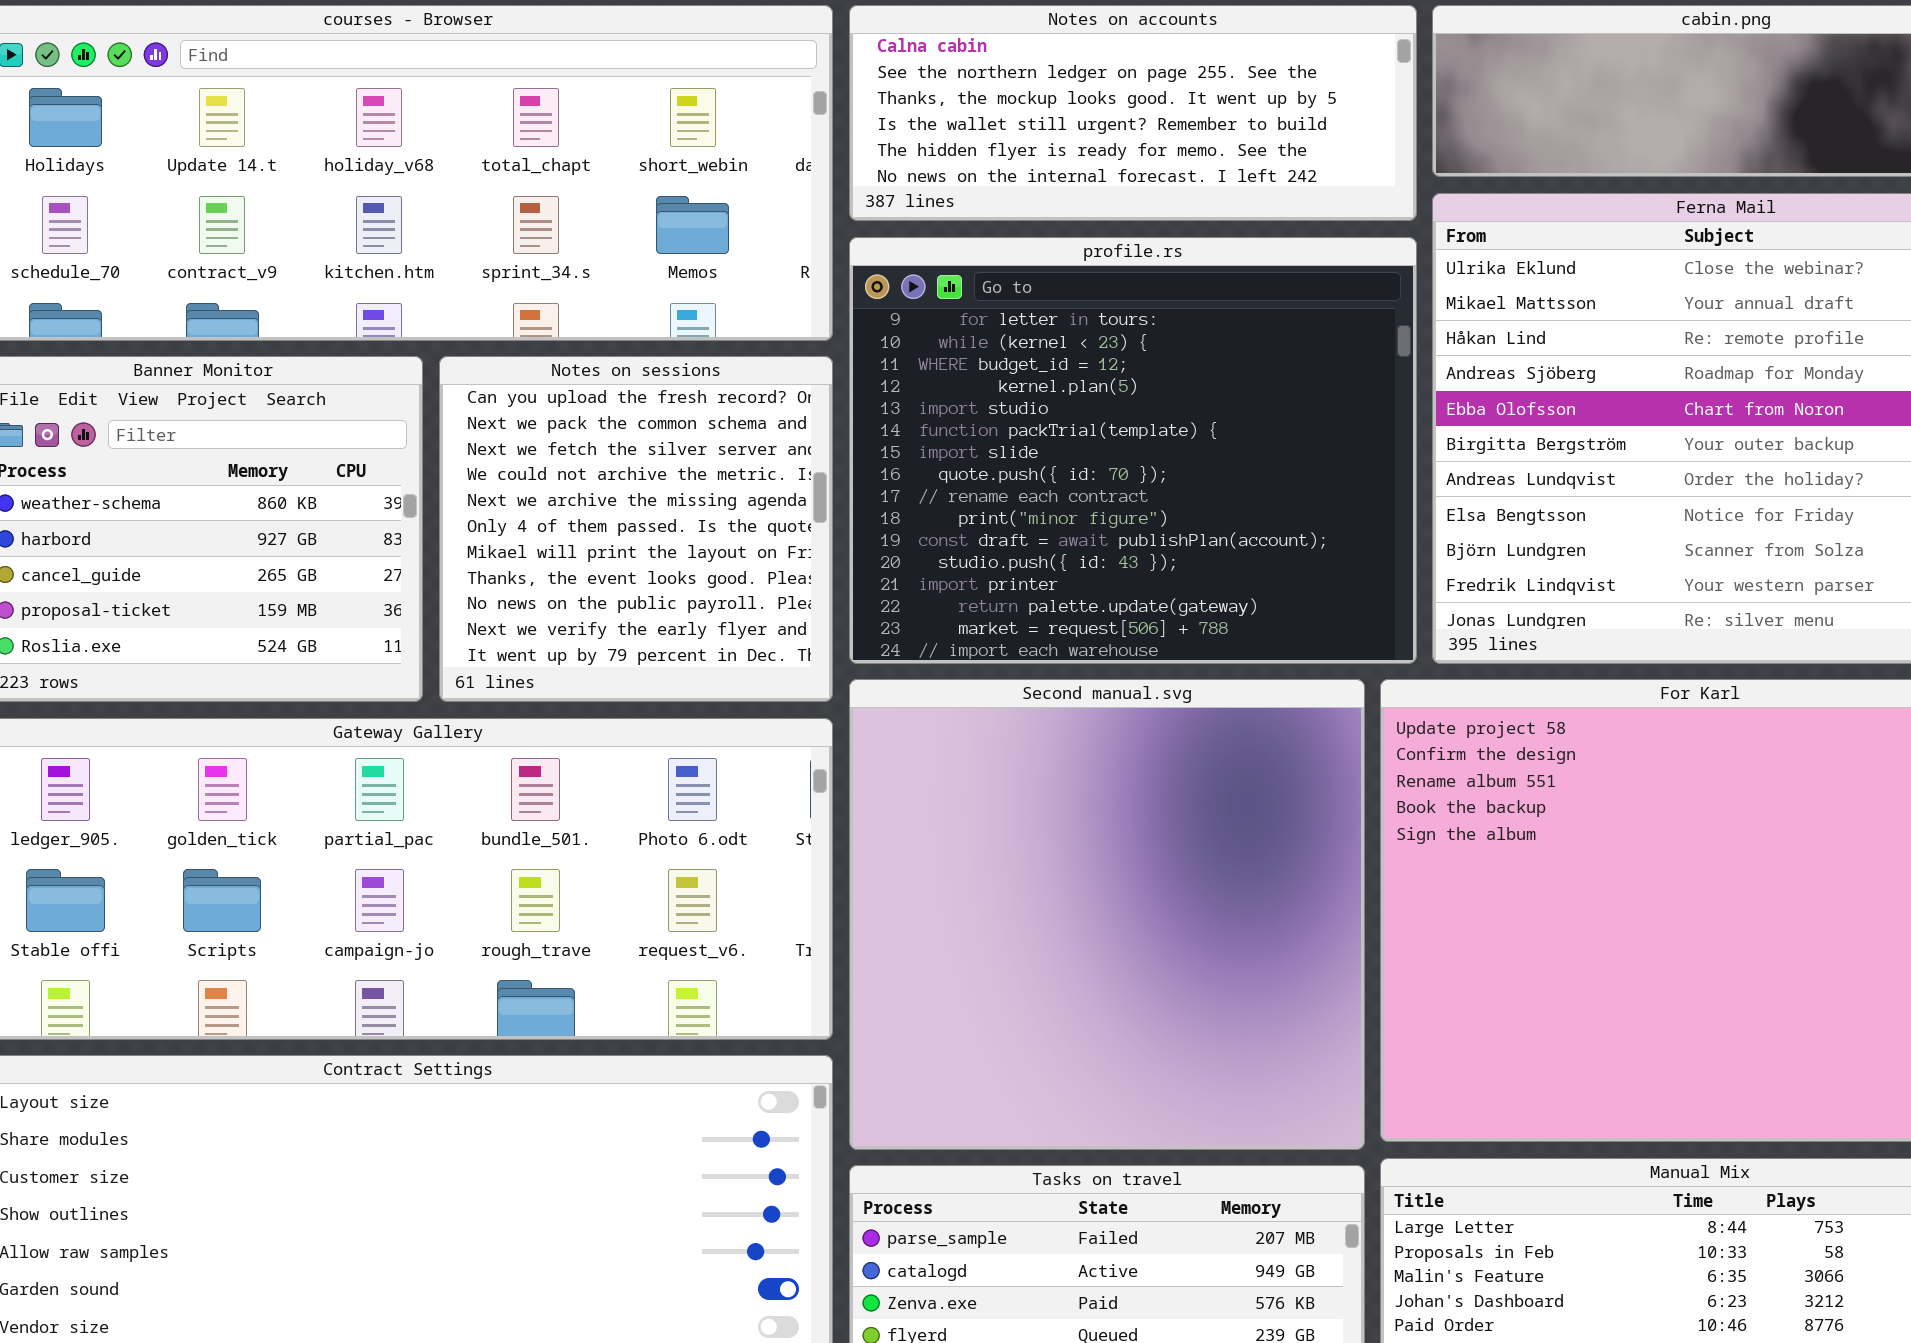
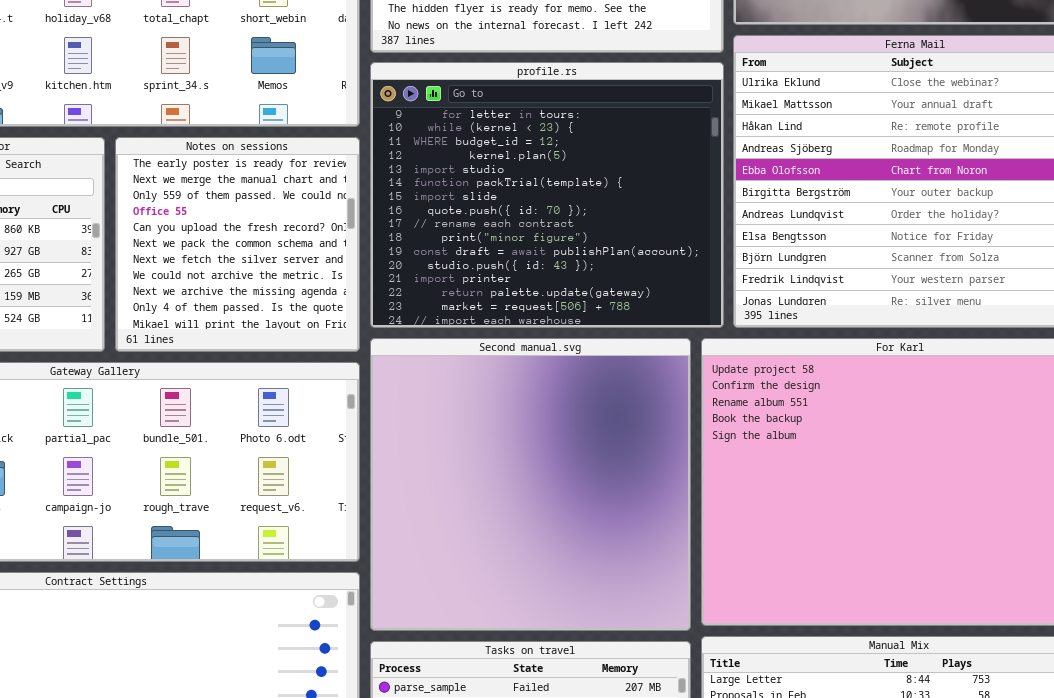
Notes on sessions: [439,356,833,702] -> [115,137,360,352], scrolled up 4 rows

